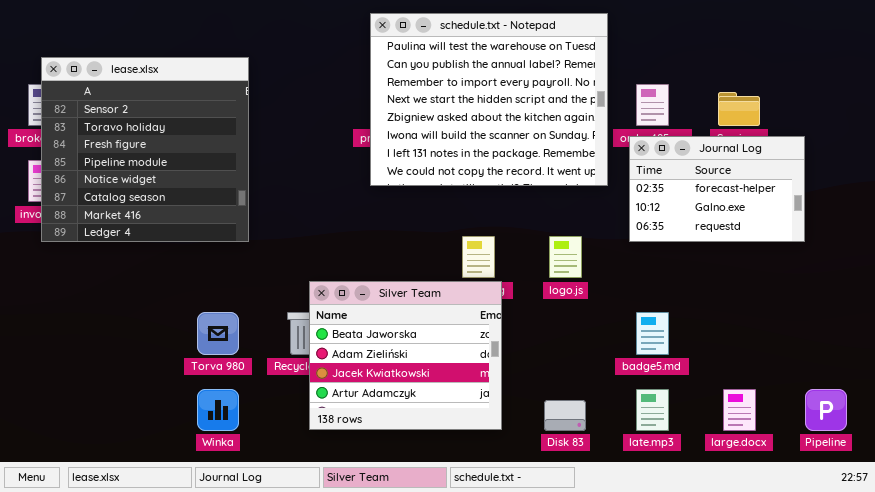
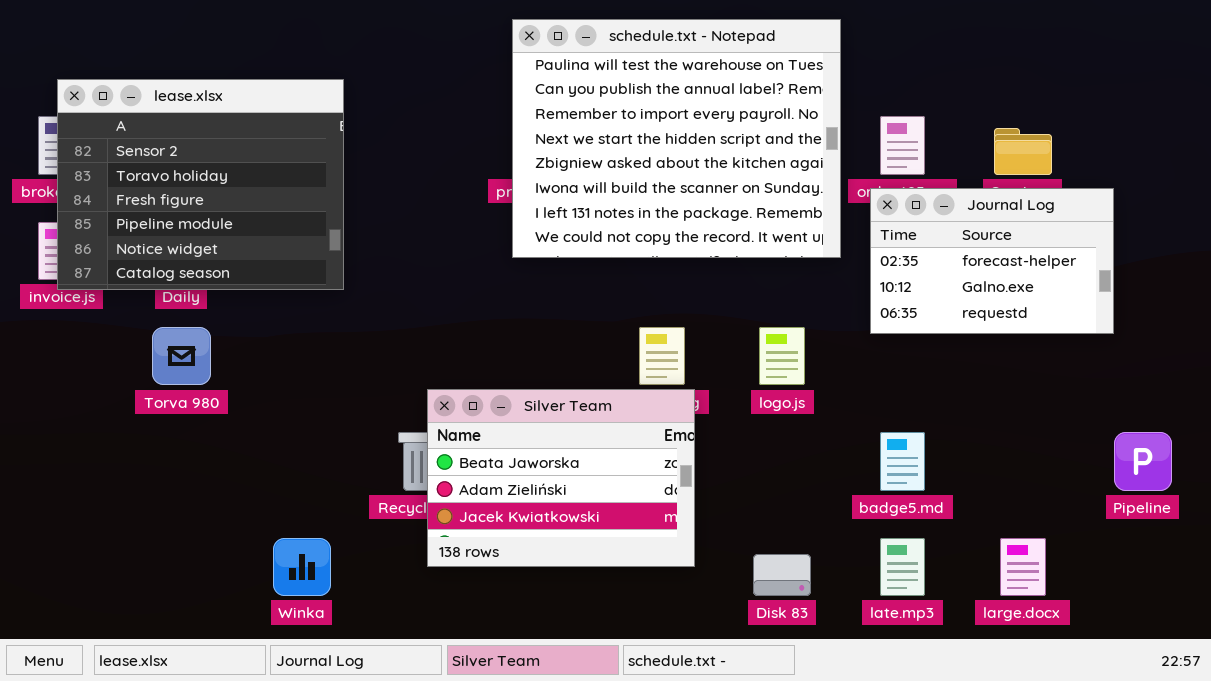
lease.xlsx: [41,57,249,242] -> [57,79,344,290], resized
Silver Team: [309,281,502,430] -> [427,389,695,567], resized
Torva 980: [197,312,239,355] -> [152,327,211,385], moved
Pipeline: [805,389,847,431] -> [1114,432,1172,491], moved

